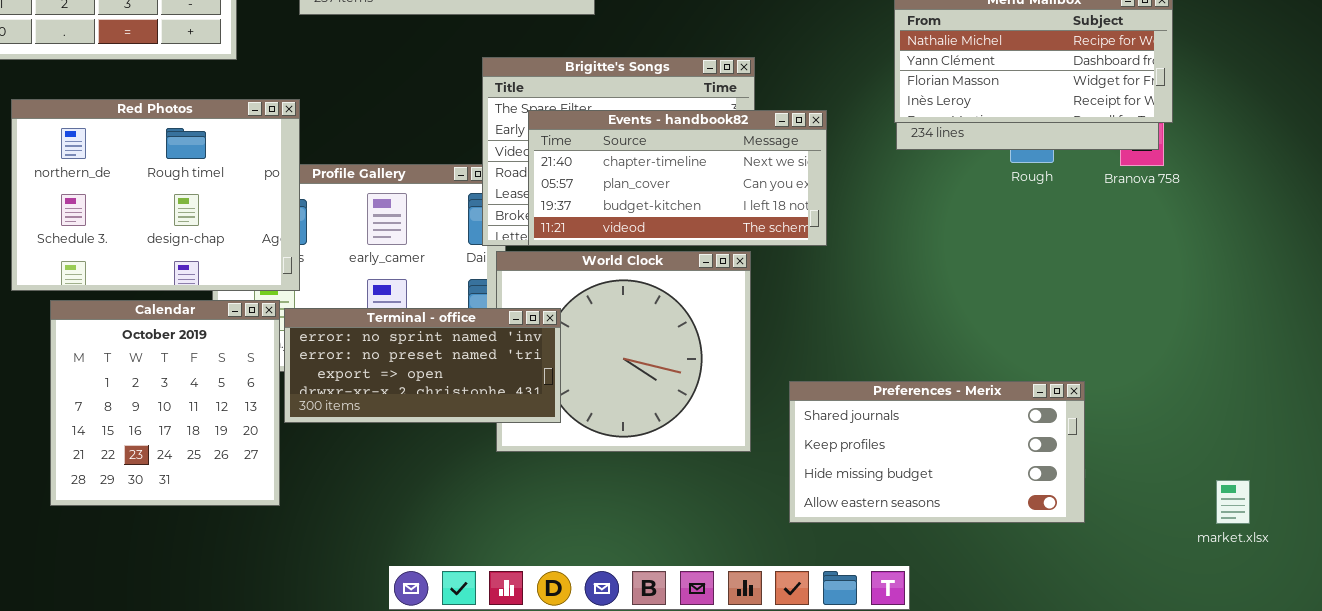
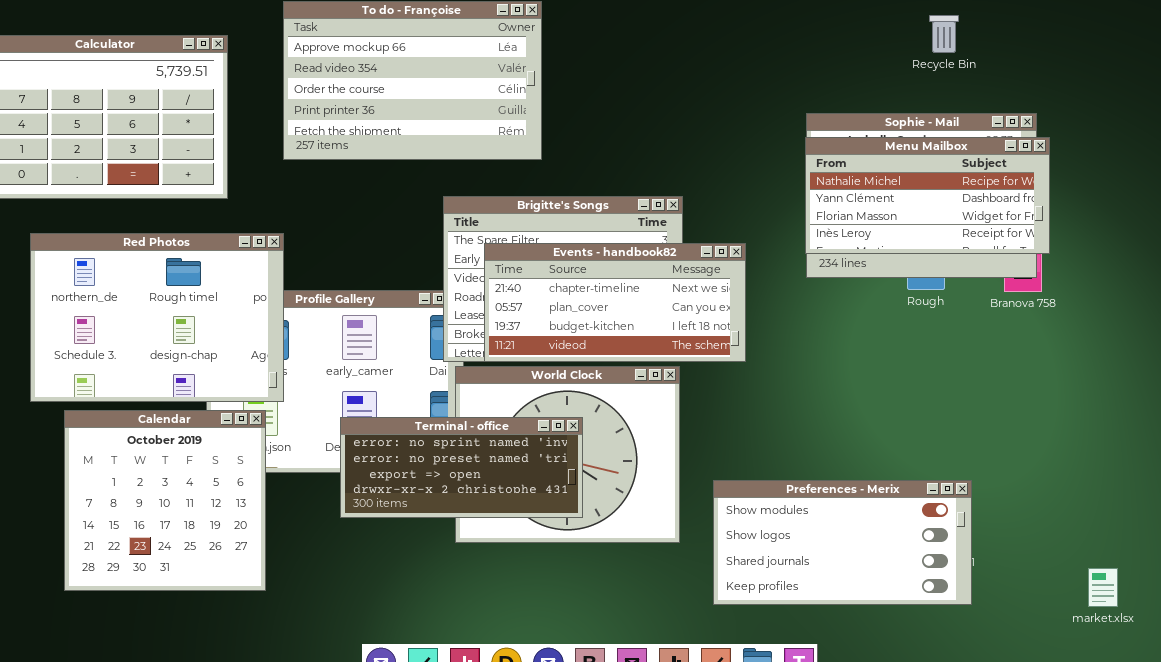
Terminal - office: [284,308,561,423] -> [340,417,583,518], moved
Preferences - Merix: [789,381,1085,523] -> [713,480,972,605], scrolled up 2 rows

